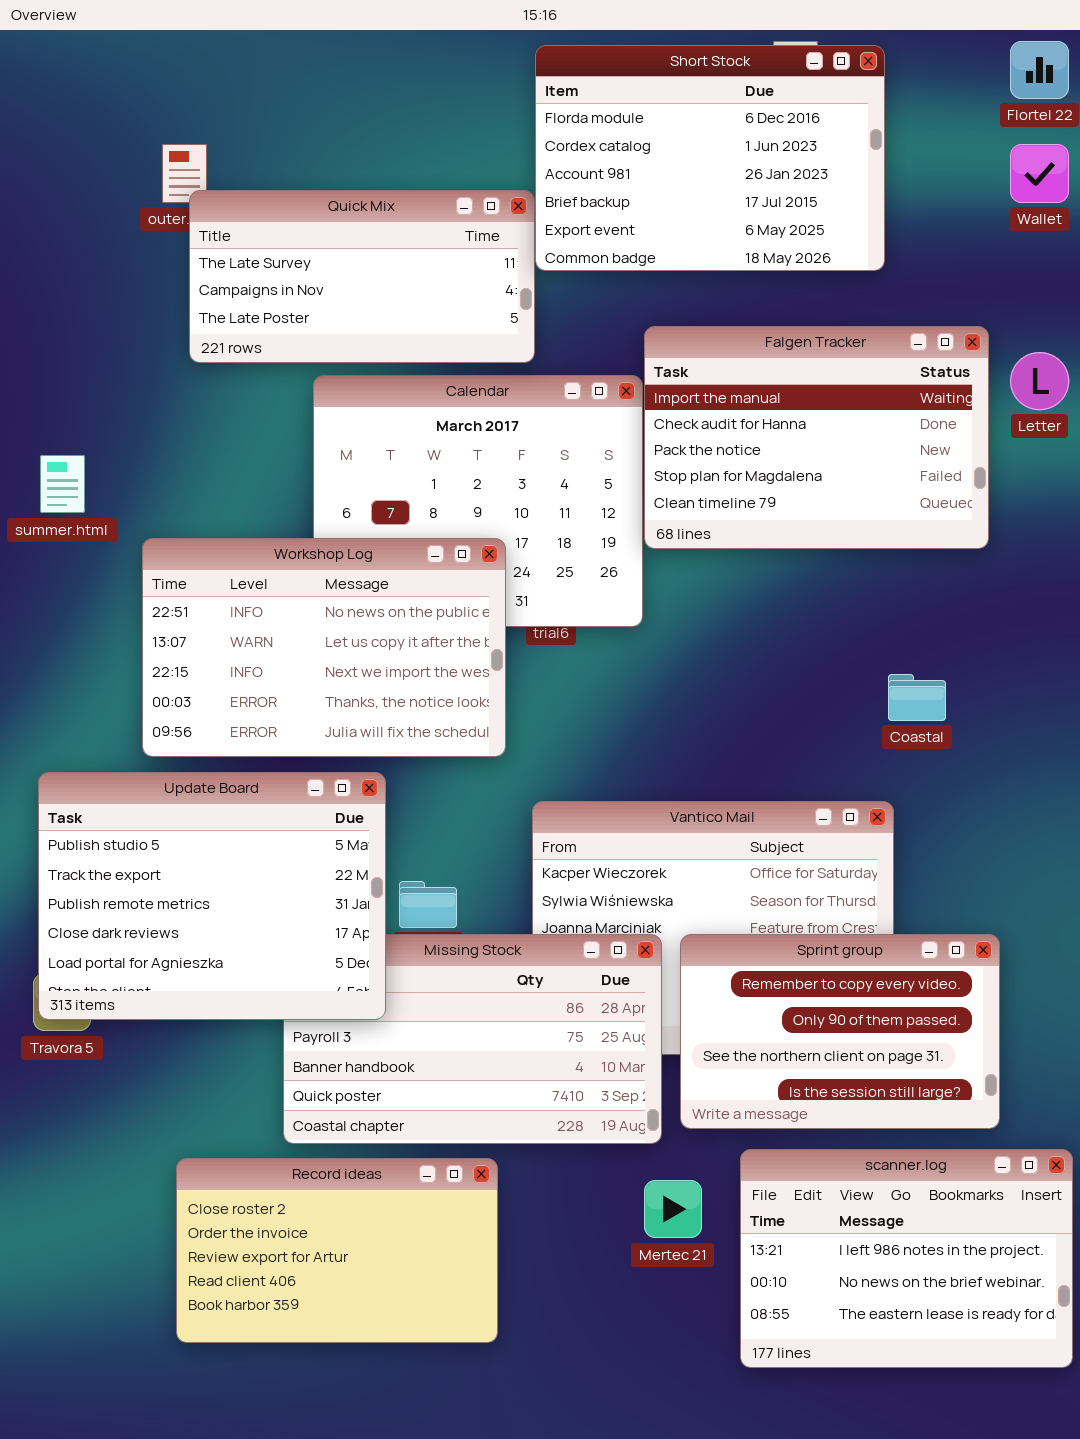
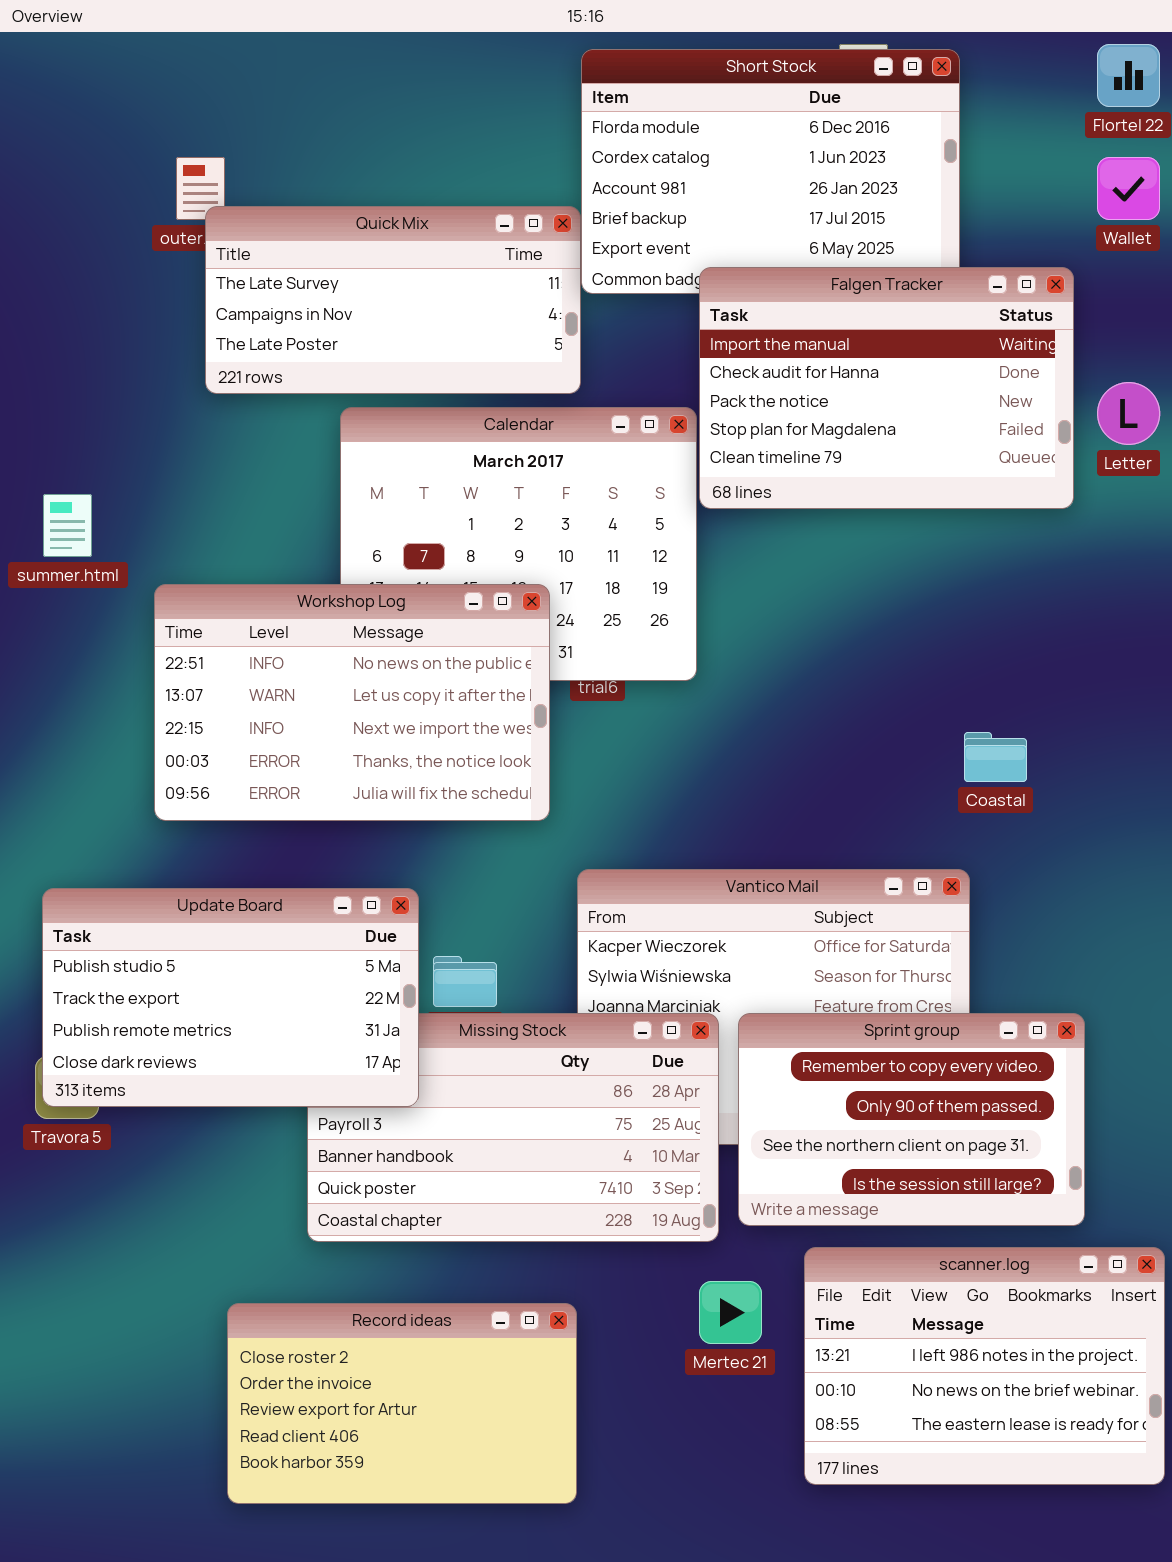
Falgen Tracker: [644,326,989,549] -> [699,267,1074,509], moved
Update Board: [38,772,386,1020] -> [42,888,419,1107], resized
Record ideas: [176,1158,498,1343] -> [227,1303,577,1504], moved

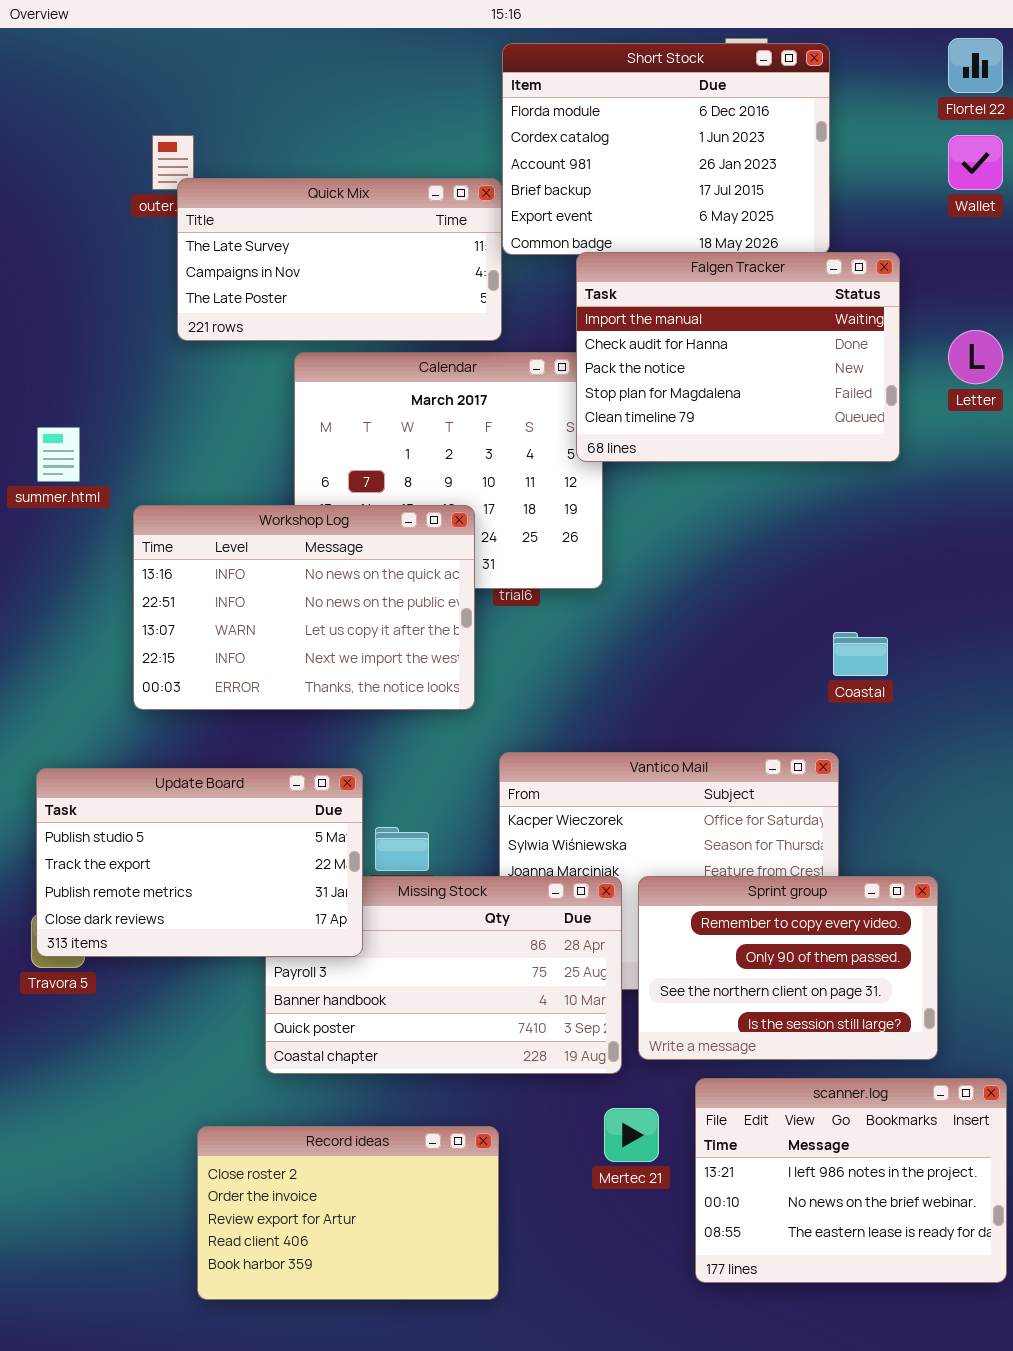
Falgen Tracker: [699,267,1074,509] -> [576,252,900,462], moved
Workshop Log: [154,584,550,821] -> [133,505,475,710], scrolled up 1 row

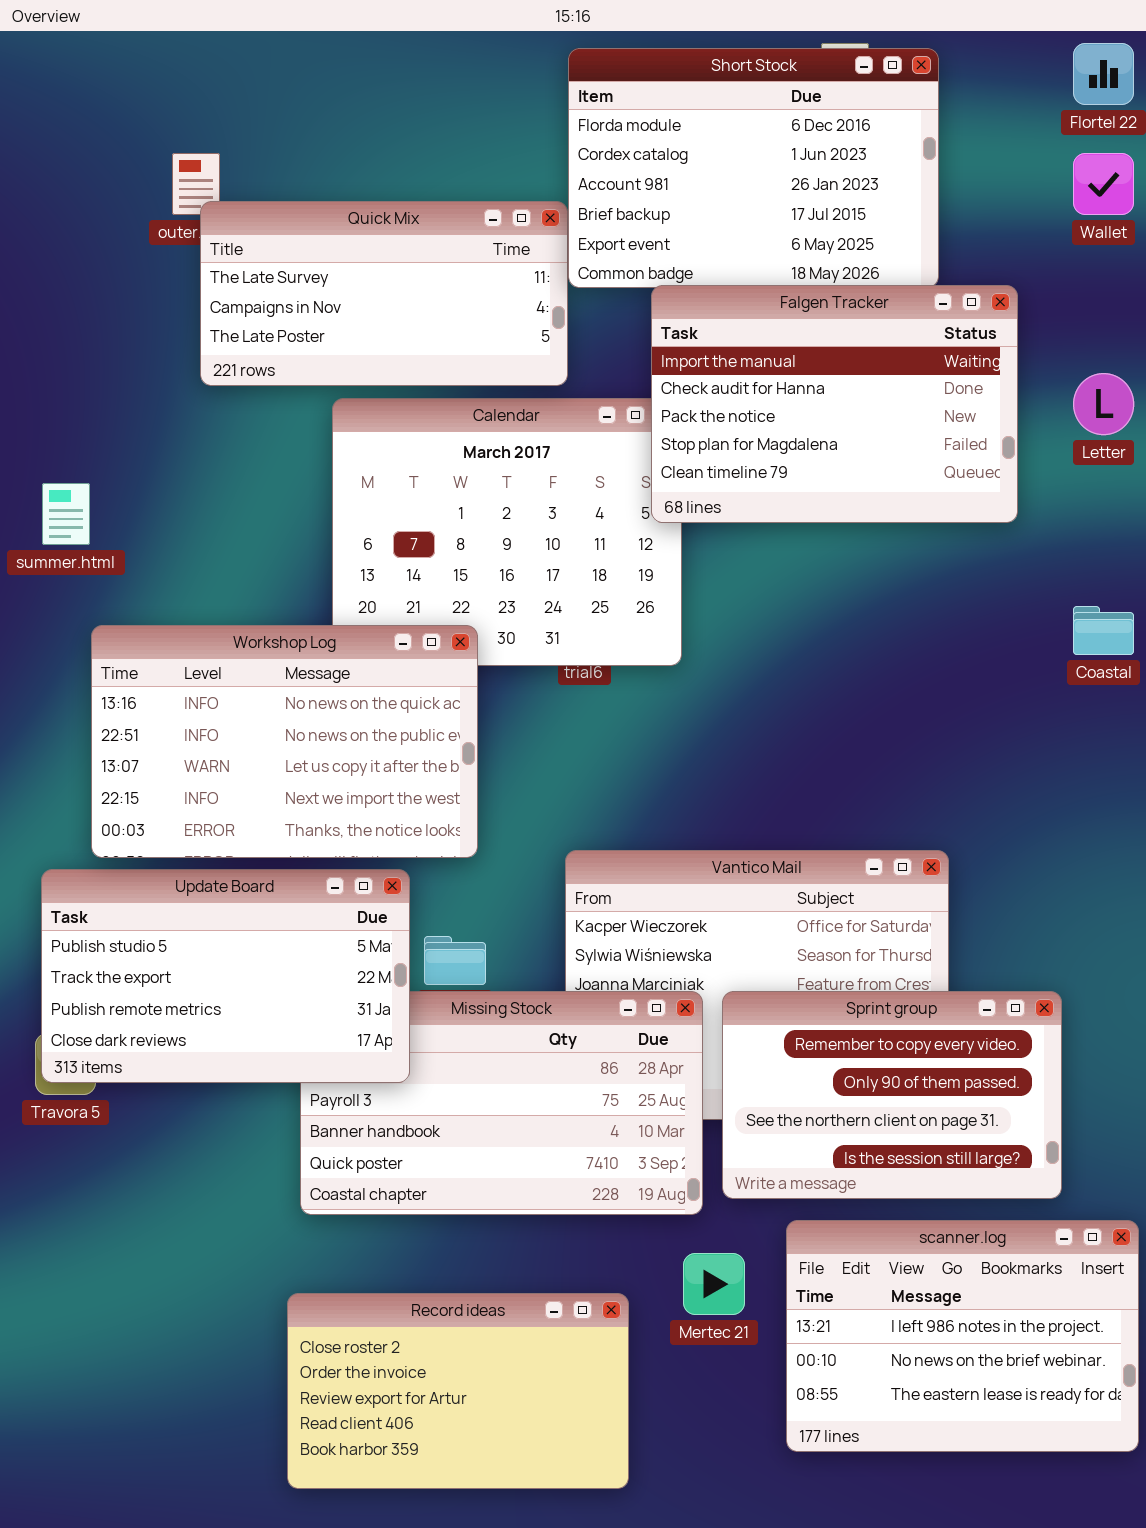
Workshop Log: [133,505,475,710] -> [91,625,478,858], moved
Coastal: [833,632,888,676] -> [1073,606,1134,655], moved
Record ideas: [197,1126,499,1300] -> [287,1293,629,1489], moved

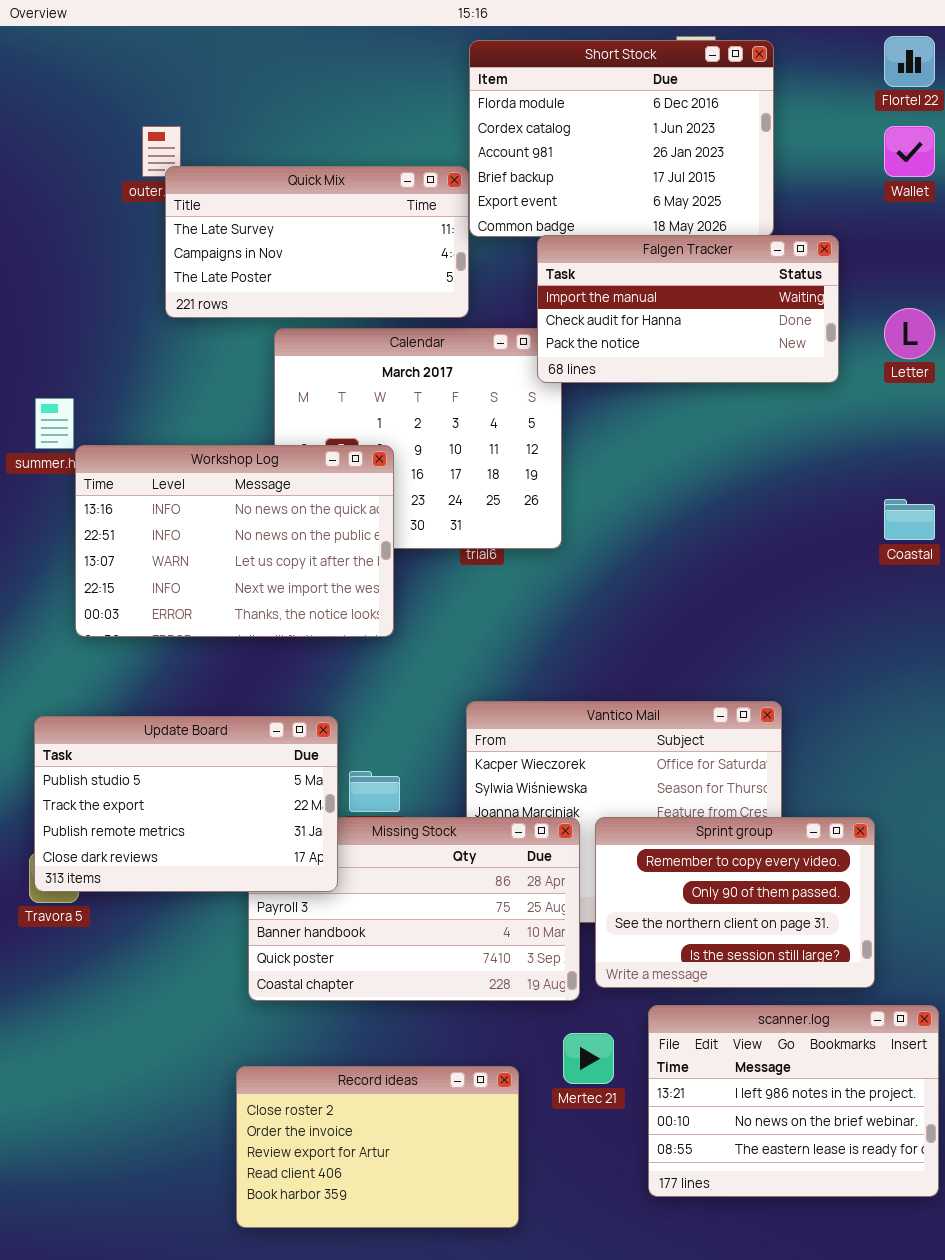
Falgen Tracker: [651,285,1018,523] -> [537,235,839,383], resized
Workshop Log: [91,625,478,858] -> [75,445,394,637], moved

